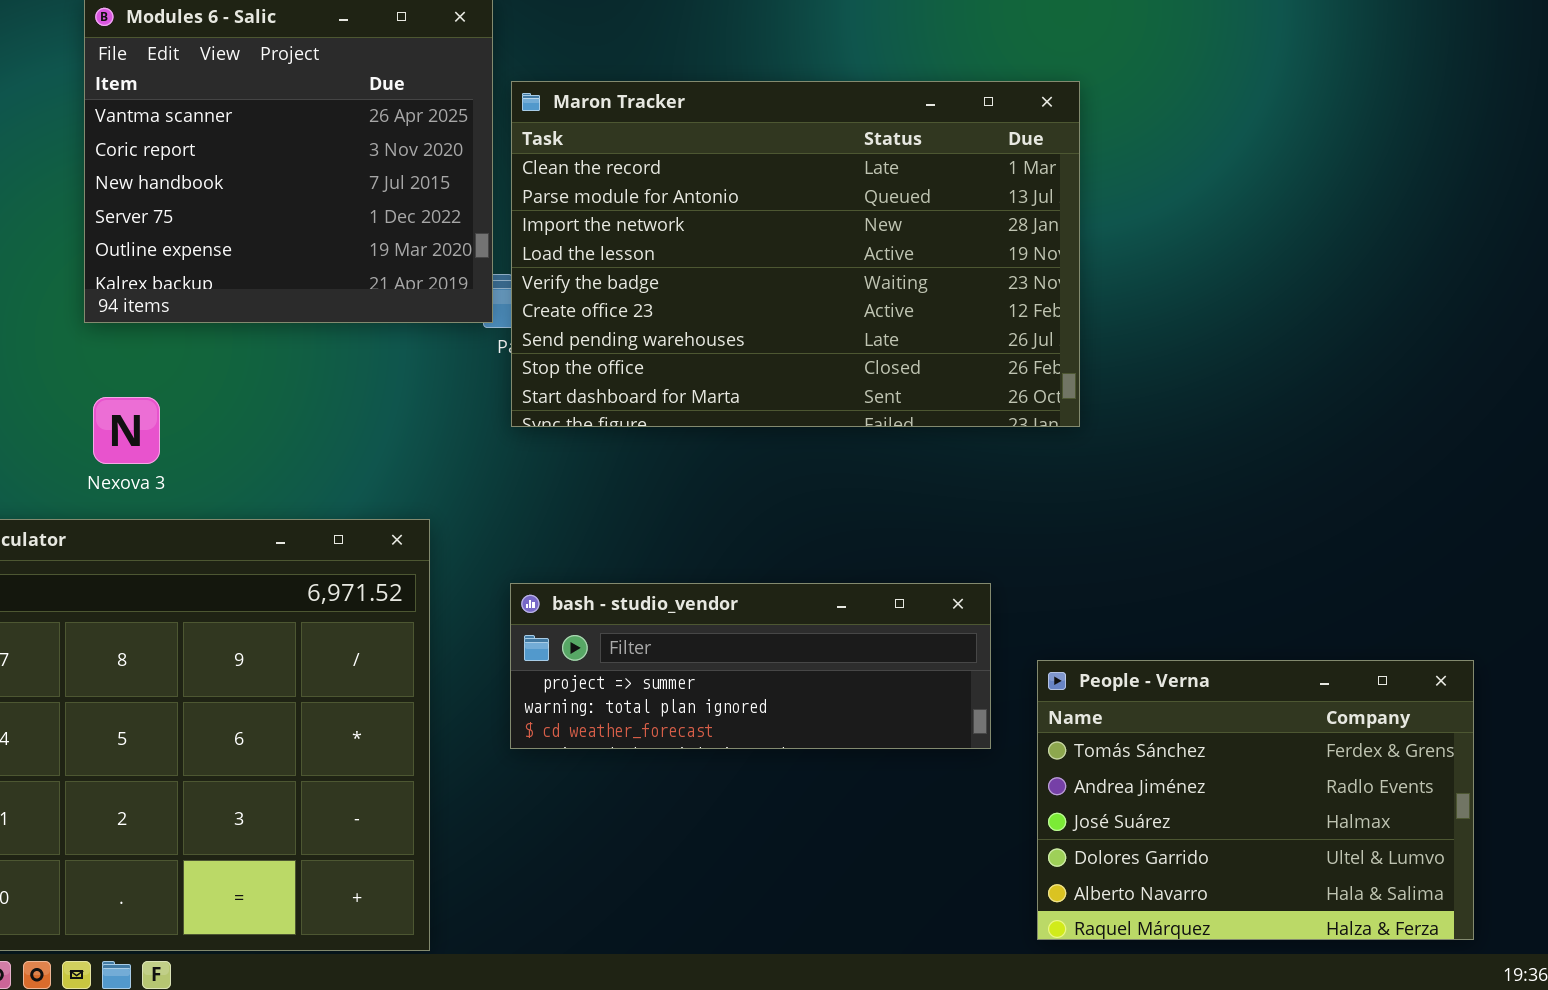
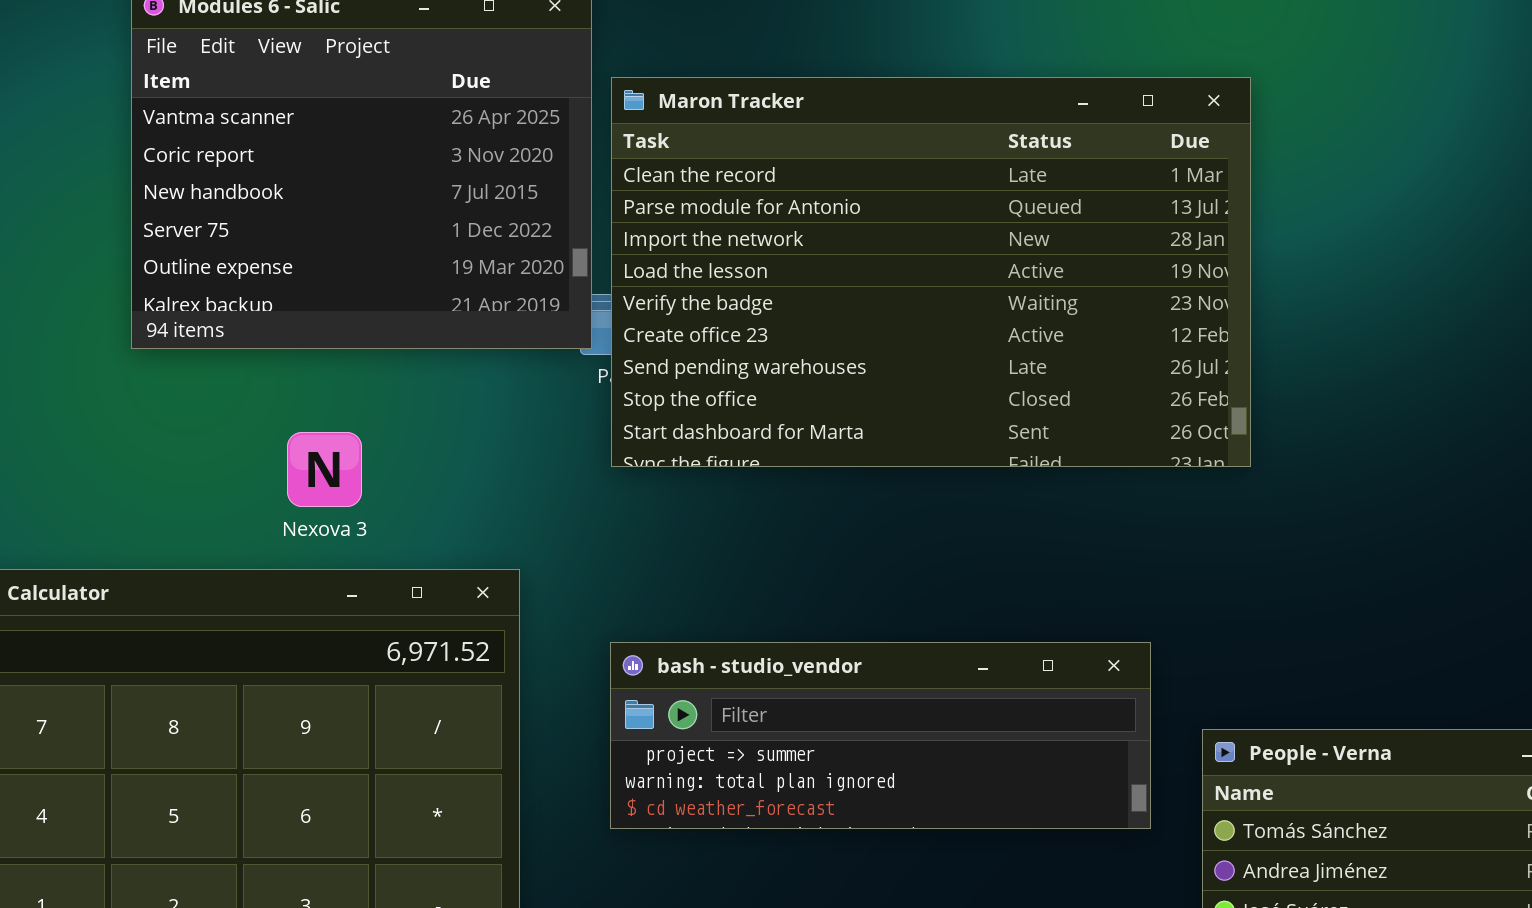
Nexova 3: [93,397,160,464] -> [287,432,362,507], moved

